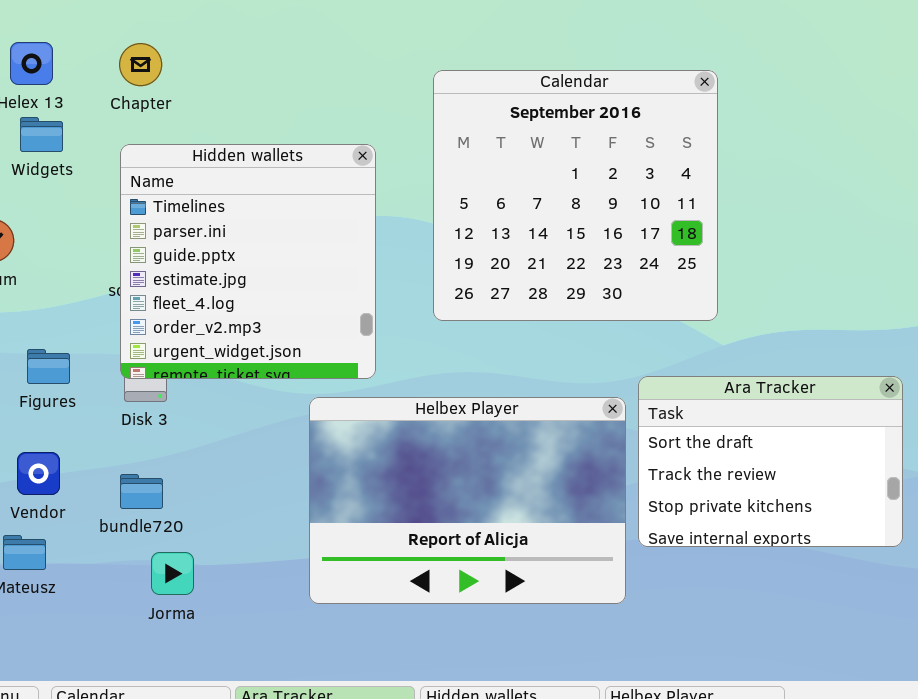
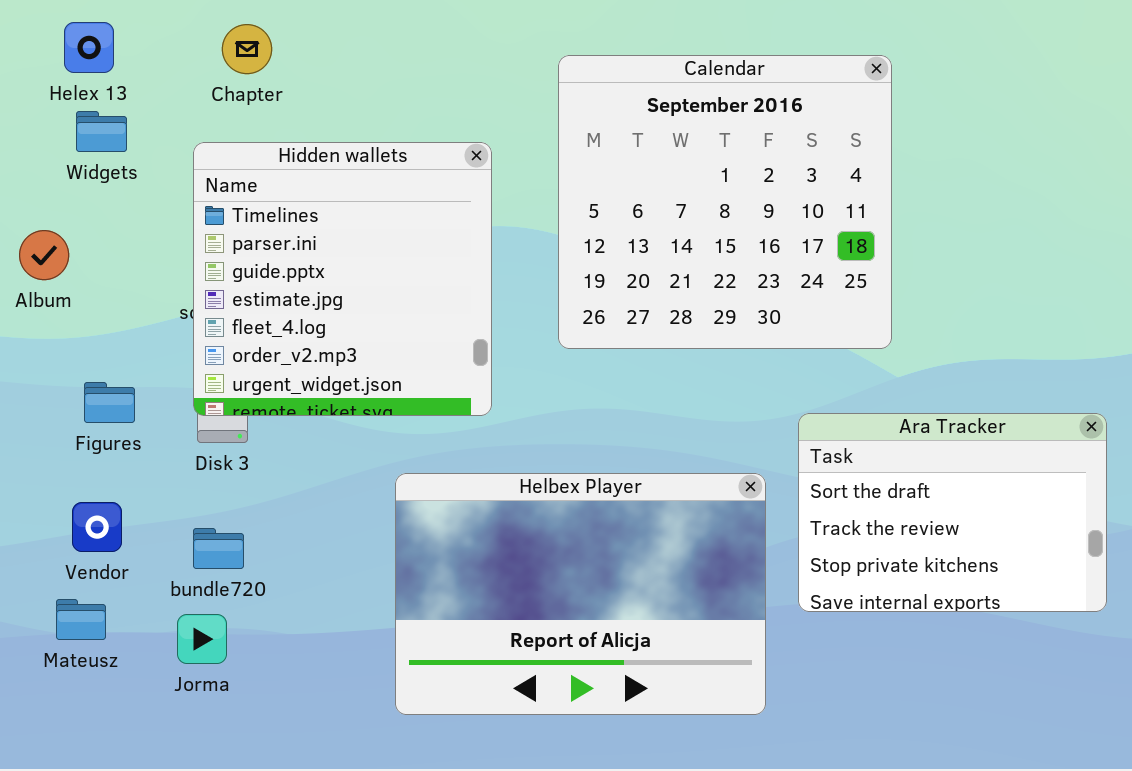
Chapter: [119,43,162,86] -> [222,24,272,74], moved
Helbex Player: [309,397,626,604] -> [395,473,766,715], moved
Jorma: [151,552,194,595] -> [177,614,227,664], moved

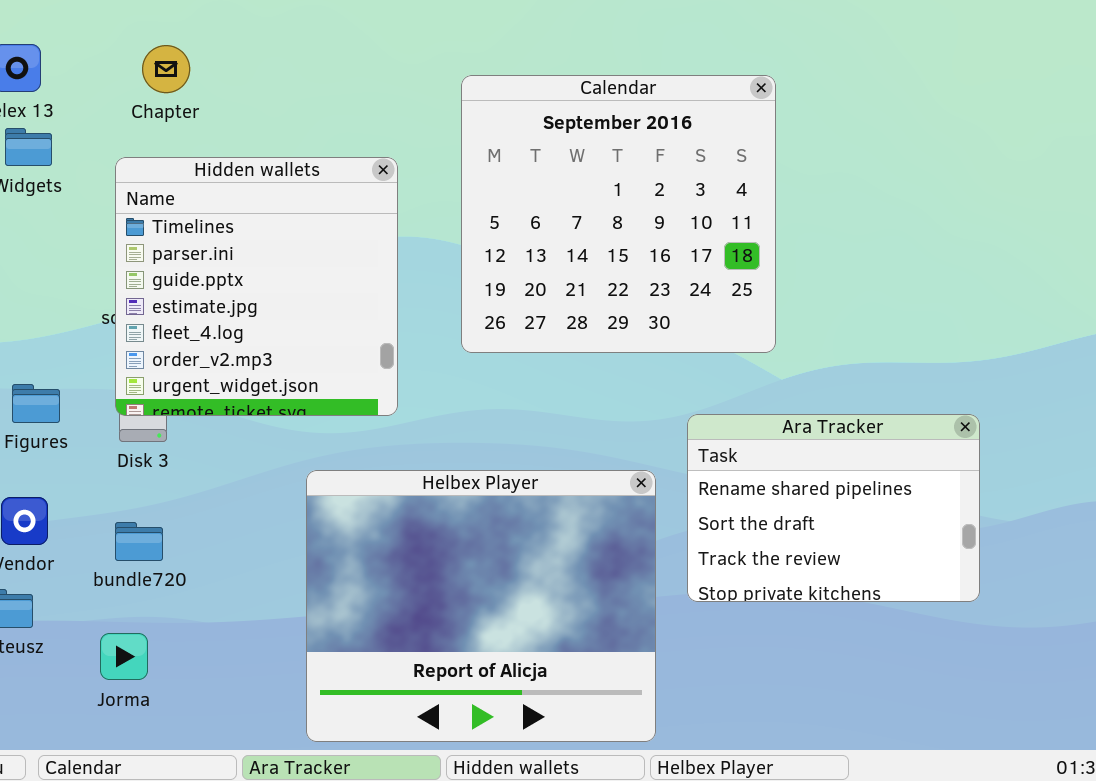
Ara Tracker: [798,413,1107,612] -> [687,414,980,602], scrolled up 1 row
Helbex Player: [395,473,766,715] -> [306,470,656,742], resized
Jorma: [177,614,227,664] -> [100,633,148,680], moved

